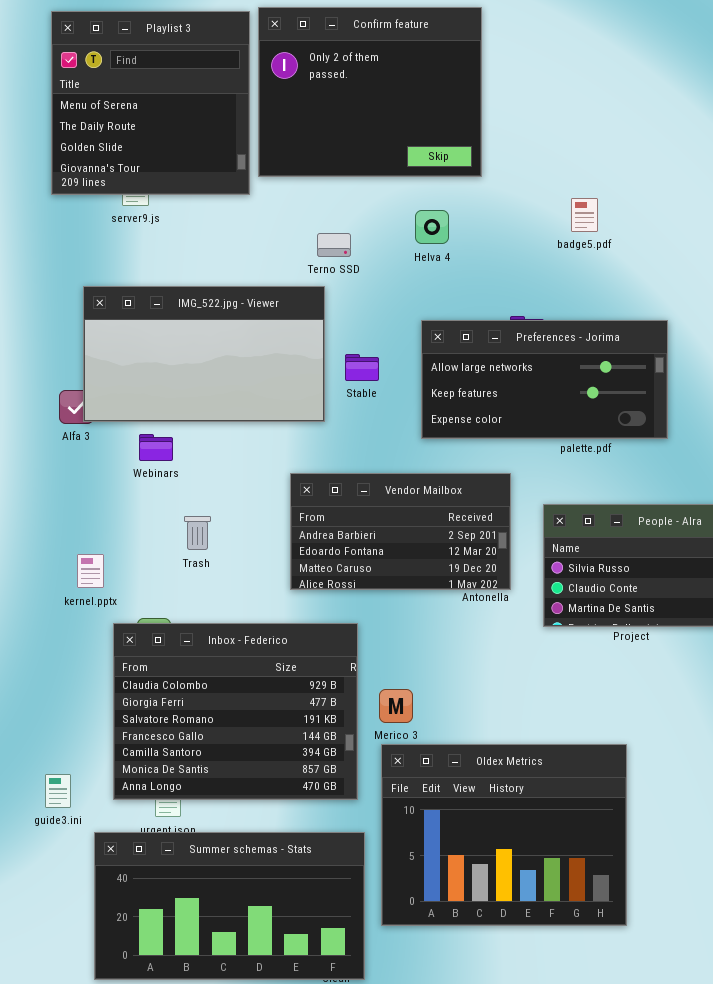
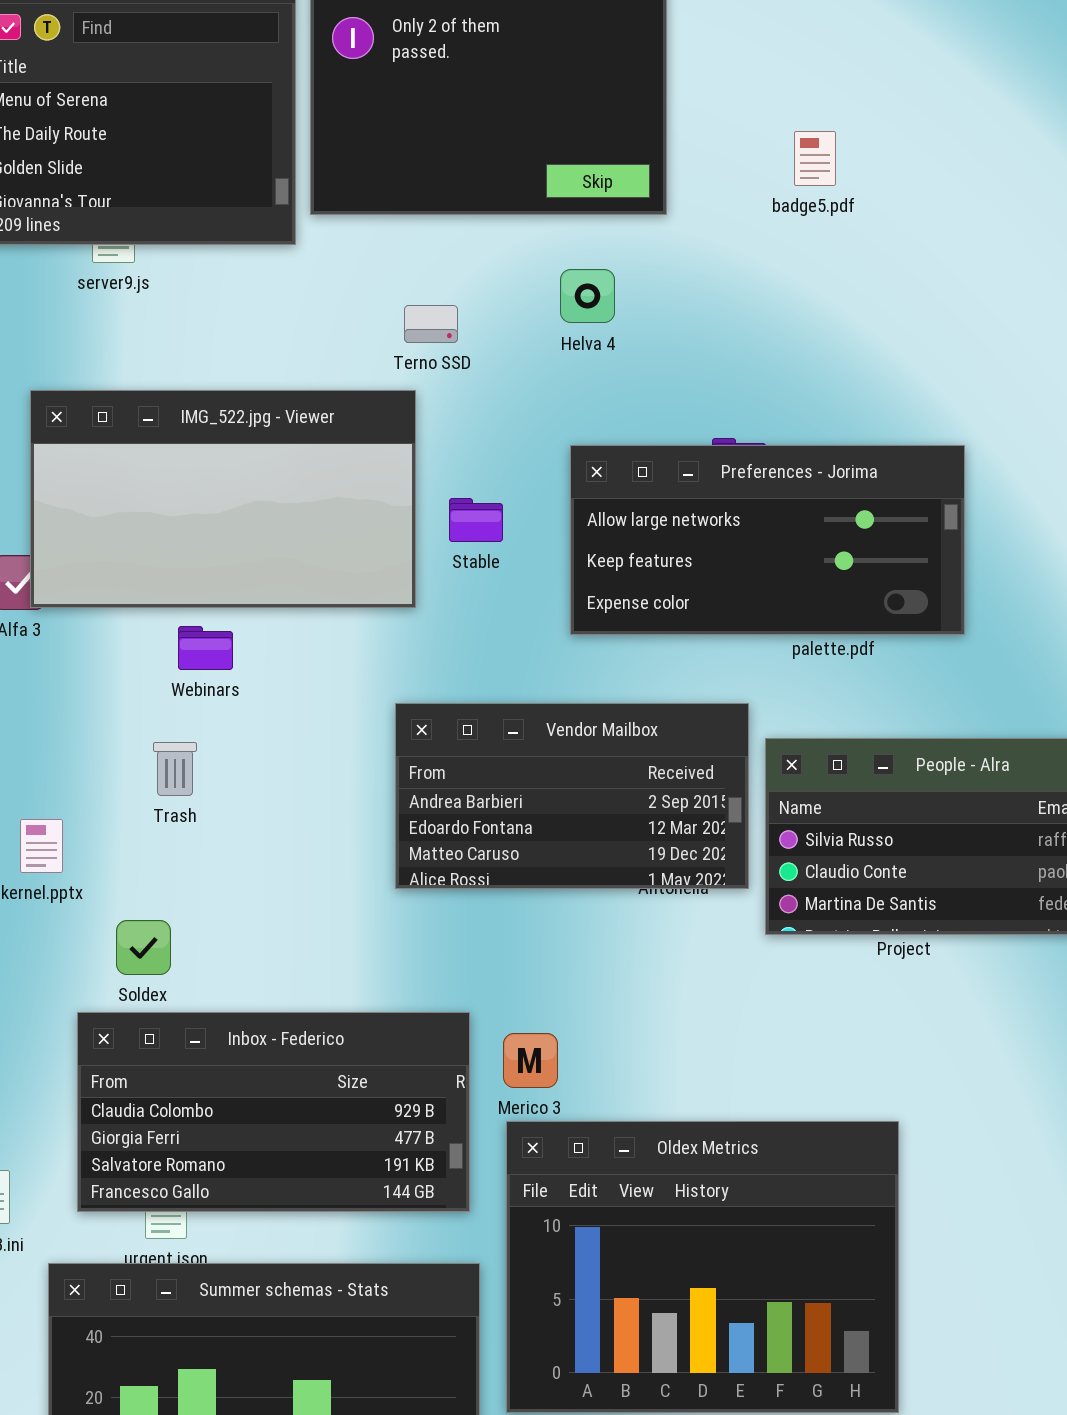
badge5.pdf: [571,198,598,232] -> [794,131,836,186], moved
Webinars: [139,434,173,461] -> [178,626,233,670], moved
Vendor Mailbox: [290,473,511,590] -> [395,703,749,889], moved
Trash: [184,516,211,550] -> [153,742,197,796], moved
Inbox - Federico: [113,623,358,800] -> [77,1012,470,1212], resized

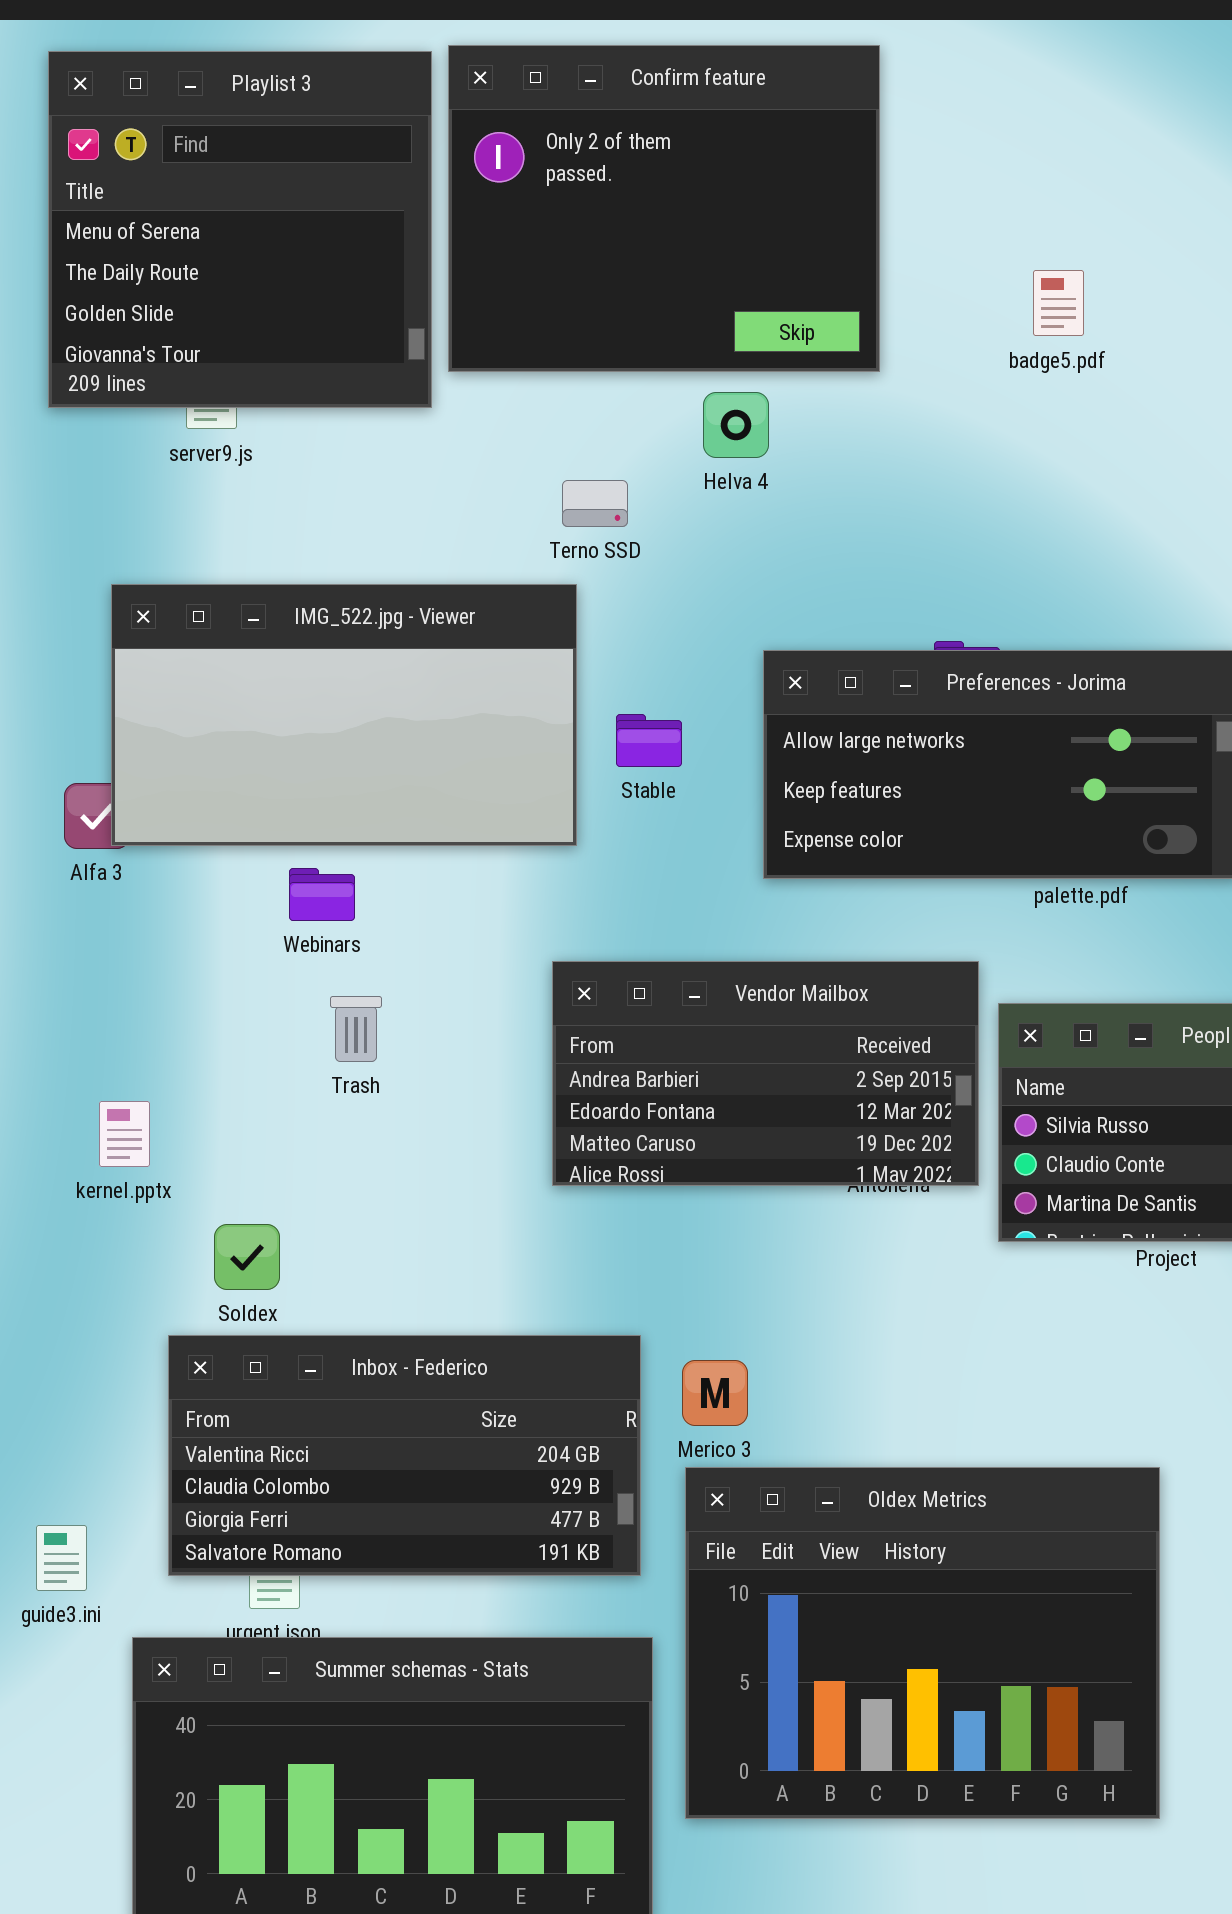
Helva 4: [560,269,615,323] -> [703,392,769,458], moved
Trash: [153,742,197,796] -> [330,996,382,1062], moved
Inbox - Federico: [77,1012,470,1212] -> [168,1335,641,1576], scrolled up 1 row

